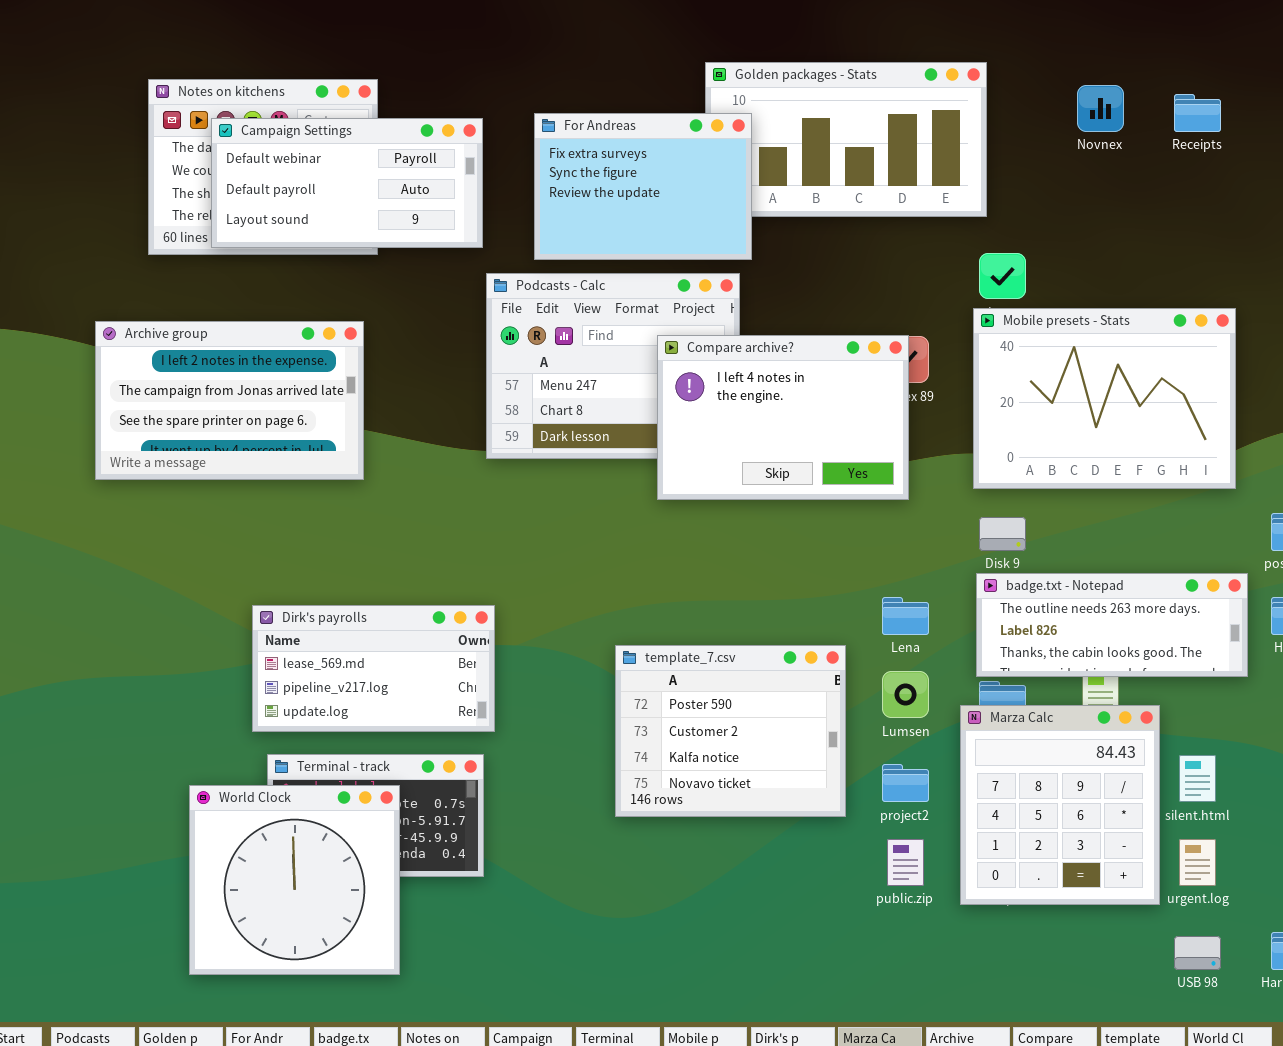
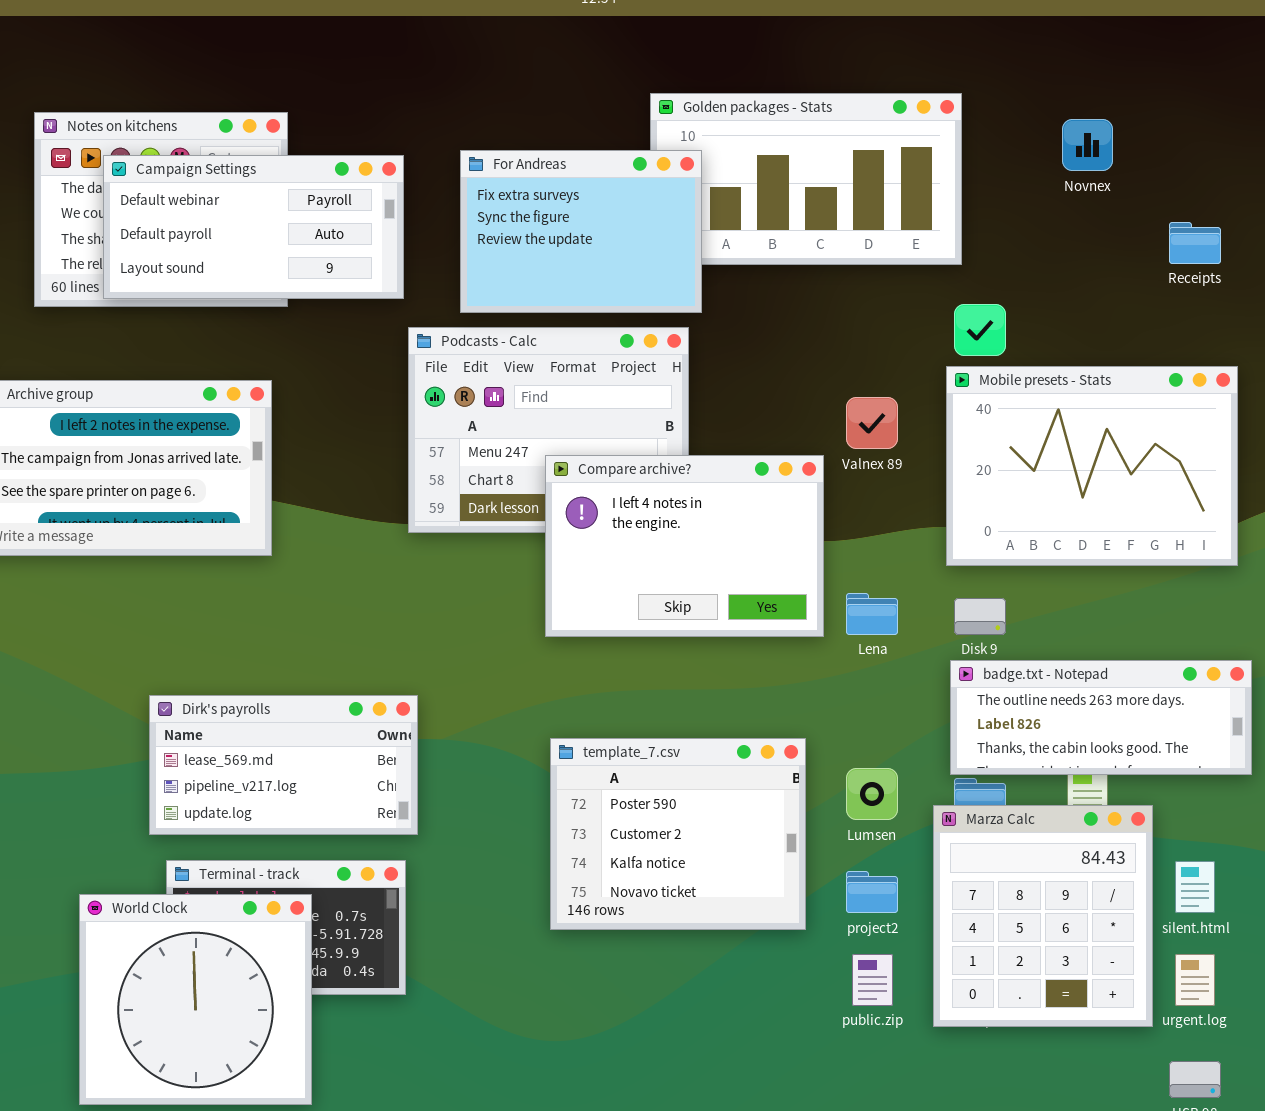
Receipts: [1174,94,1221,132] -> [1169,222,1221,264], moved
Compare archive?: [657,335,909,500] -> [545,455,824,637], moved
Lena: [882,597,929,635] -> [846,593,898,635], moved

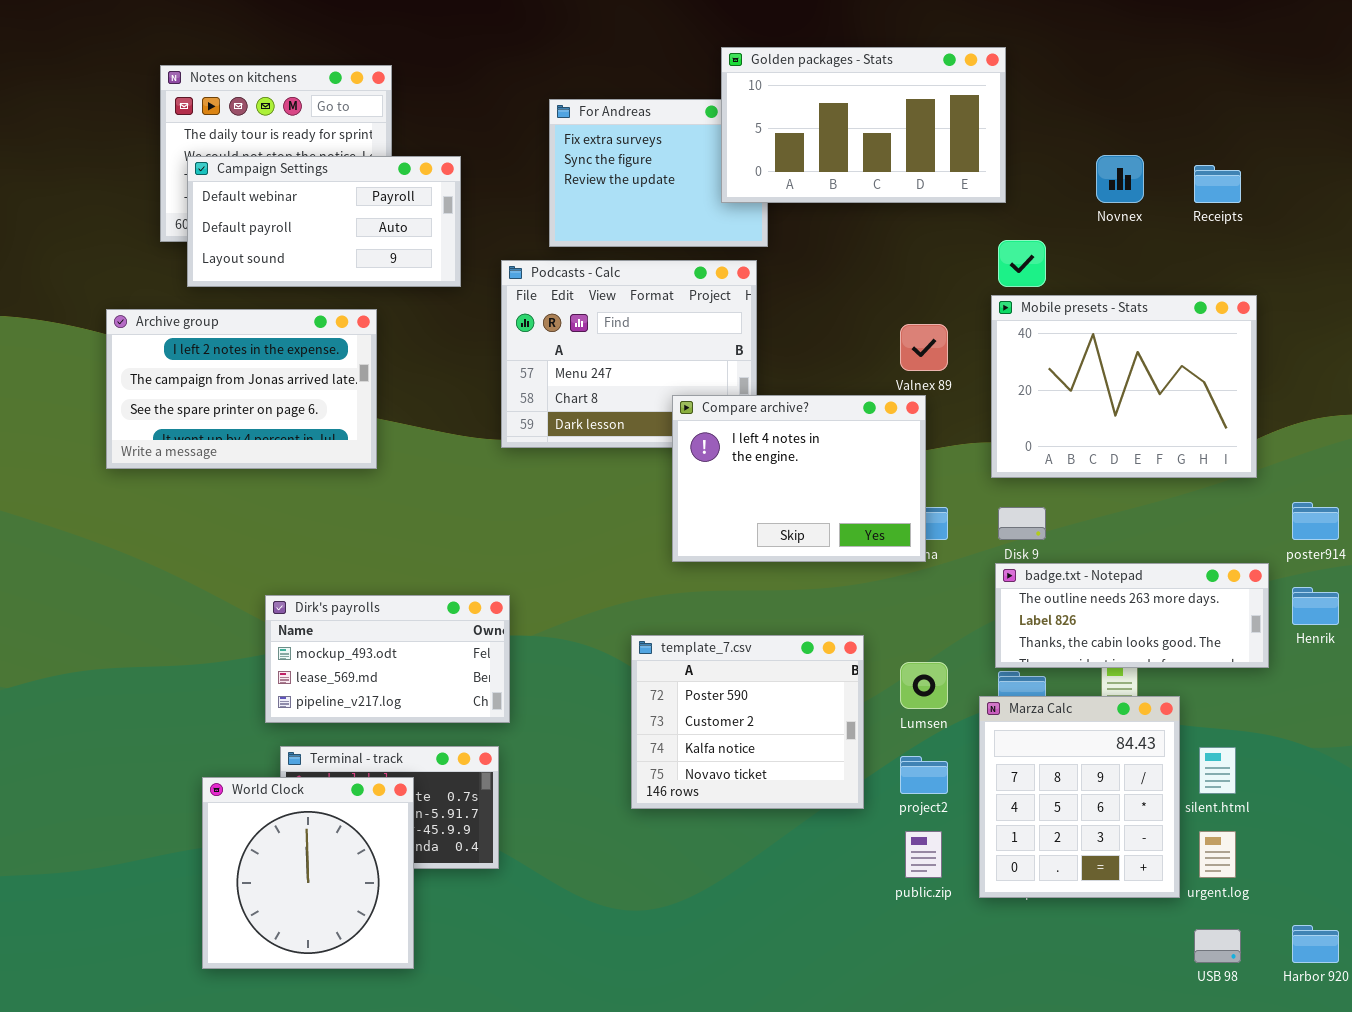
Golden packages - Stats: [650,93,962,265] -> [721,47,1006,203], raised
Novnex: [1062,119,1113,171] -> [1096,155,1144,203], moved
Campaign Settings: [103,155,404,299] -> [187,156,461,287], moved
Compare archive?: [545,455,824,637] -> [672,395,926,562], moved
Dirk's payrolls: [149,695,418,835] -> [265,595,510,723], scrolled up 1 row

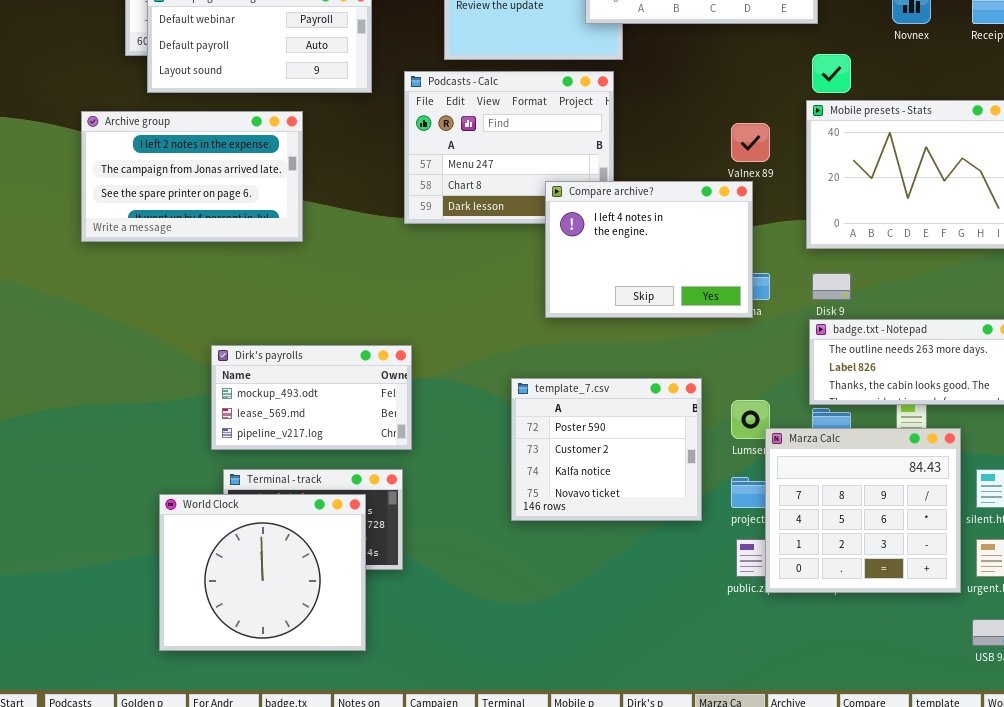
Marza Calc: [979,696,1180,898] -> [765,428,961,593], resized
World Clock: [202,777,414,969] -> [159,494,366,651], resized

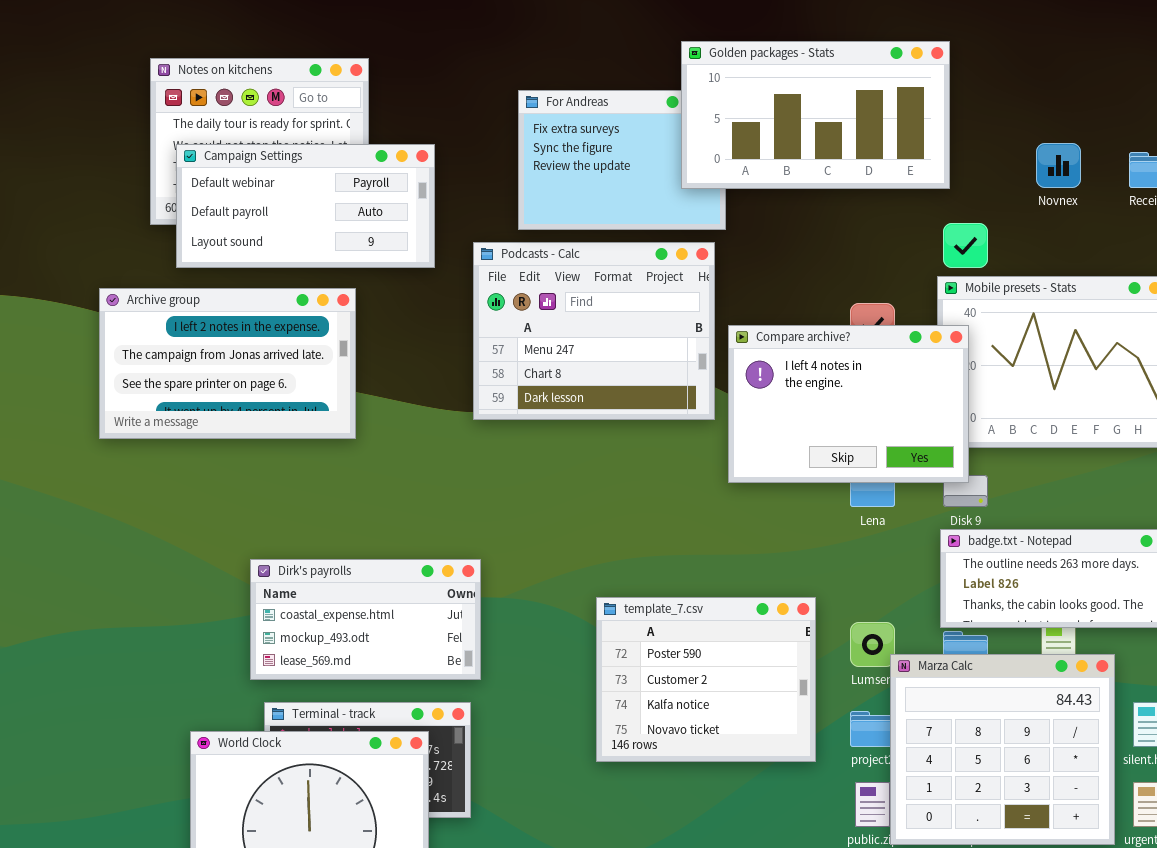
Compare archive?: [545,181,753,318] -> [728,325,969,483], moved
Dirk's payrolls: [211,345,412,450] -> [250,559,481,680], scrolled up 1 row

